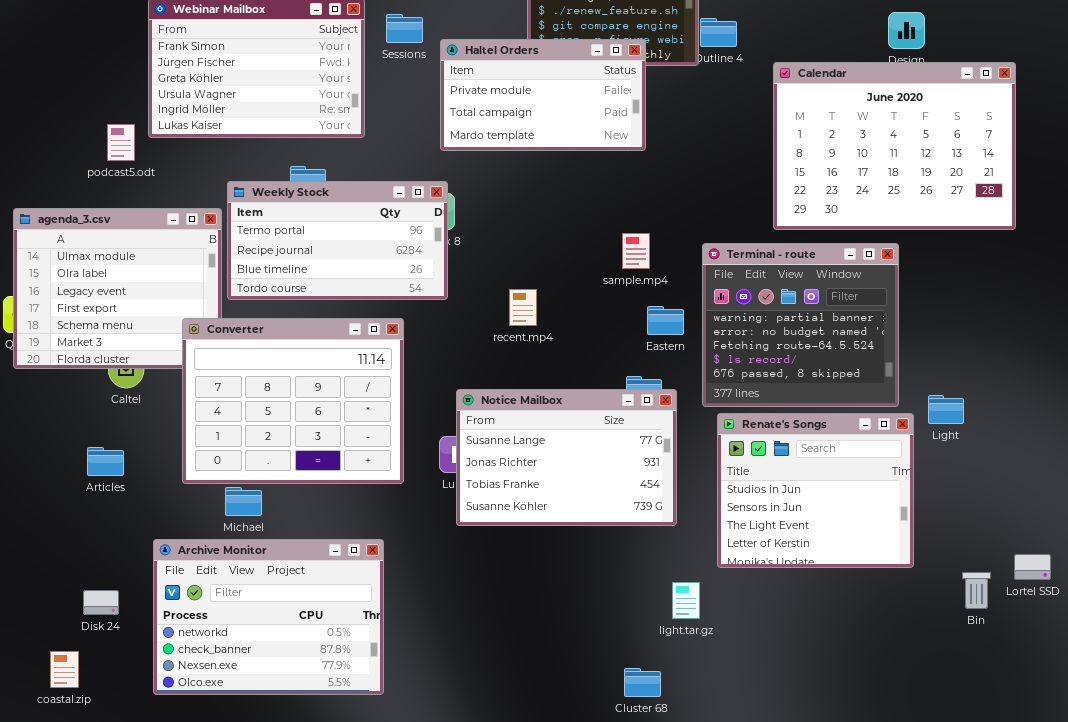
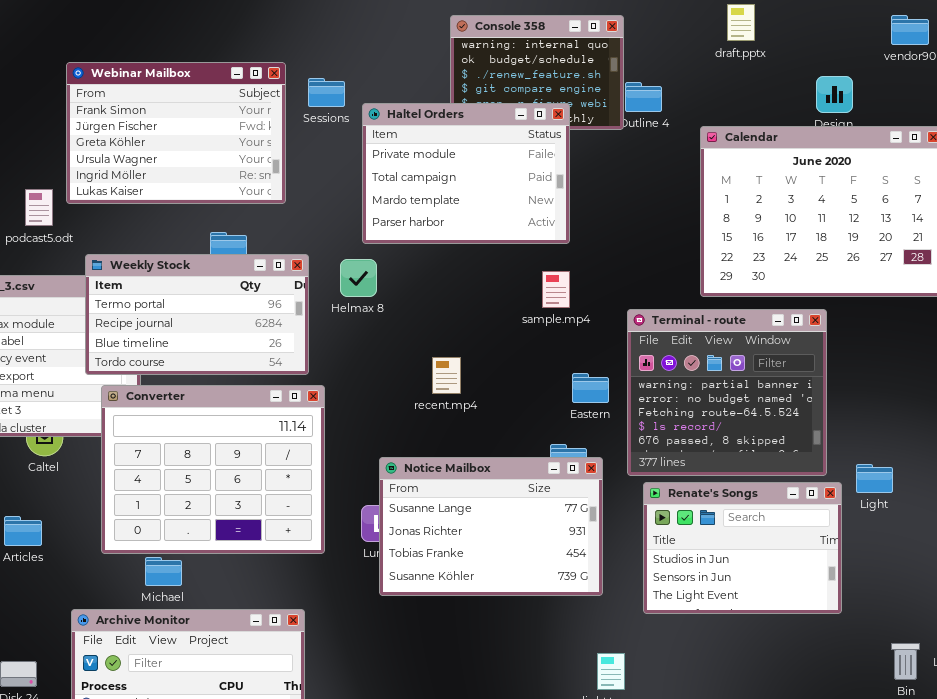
Haltel Orders: [440,39,646,151] -> [362,103,570,244], resized
Weekly Stock: [227,181,448,300] -> [85,254,309,375], moved
sample.mp4: [622,233,650,269] -> [542,271,570,308], moved
Renate's Songs: [717,413,914,568] -> [643,482,842,614], resized

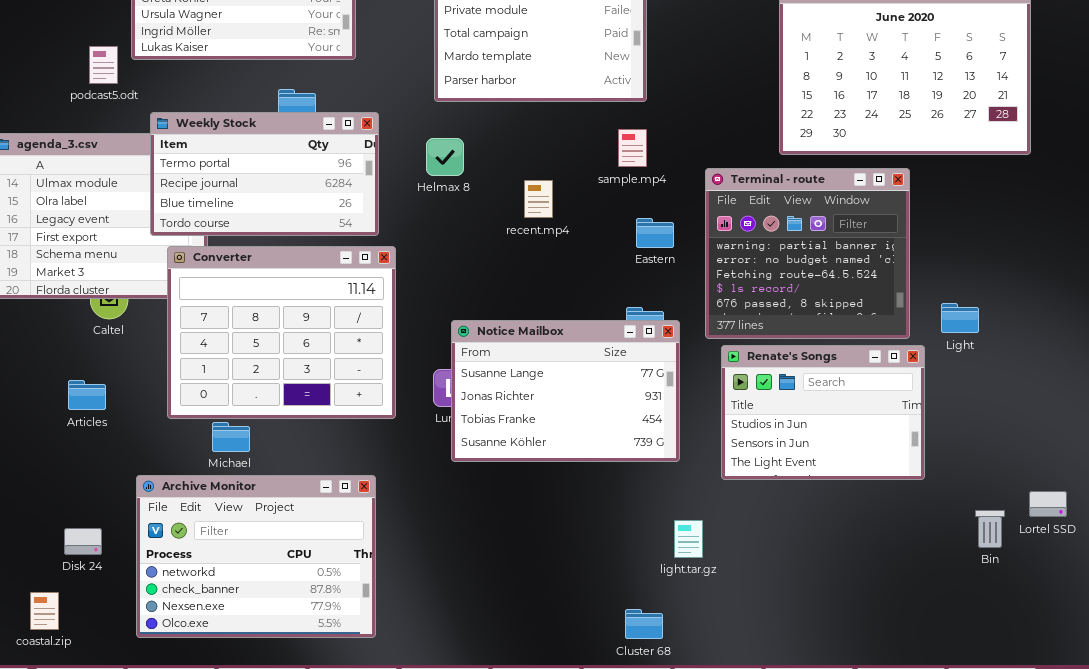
Helmax 8: [340,259,377,297] -> [426,138,464,176], moved
recent.mp4: [432,357,461,394] -> [524,180,553,218], moved
Eastern: [572,373,609,403] -> [636,218,674,248], moved
Light: [856,464,893,493] -> [941,303,979,333], moved

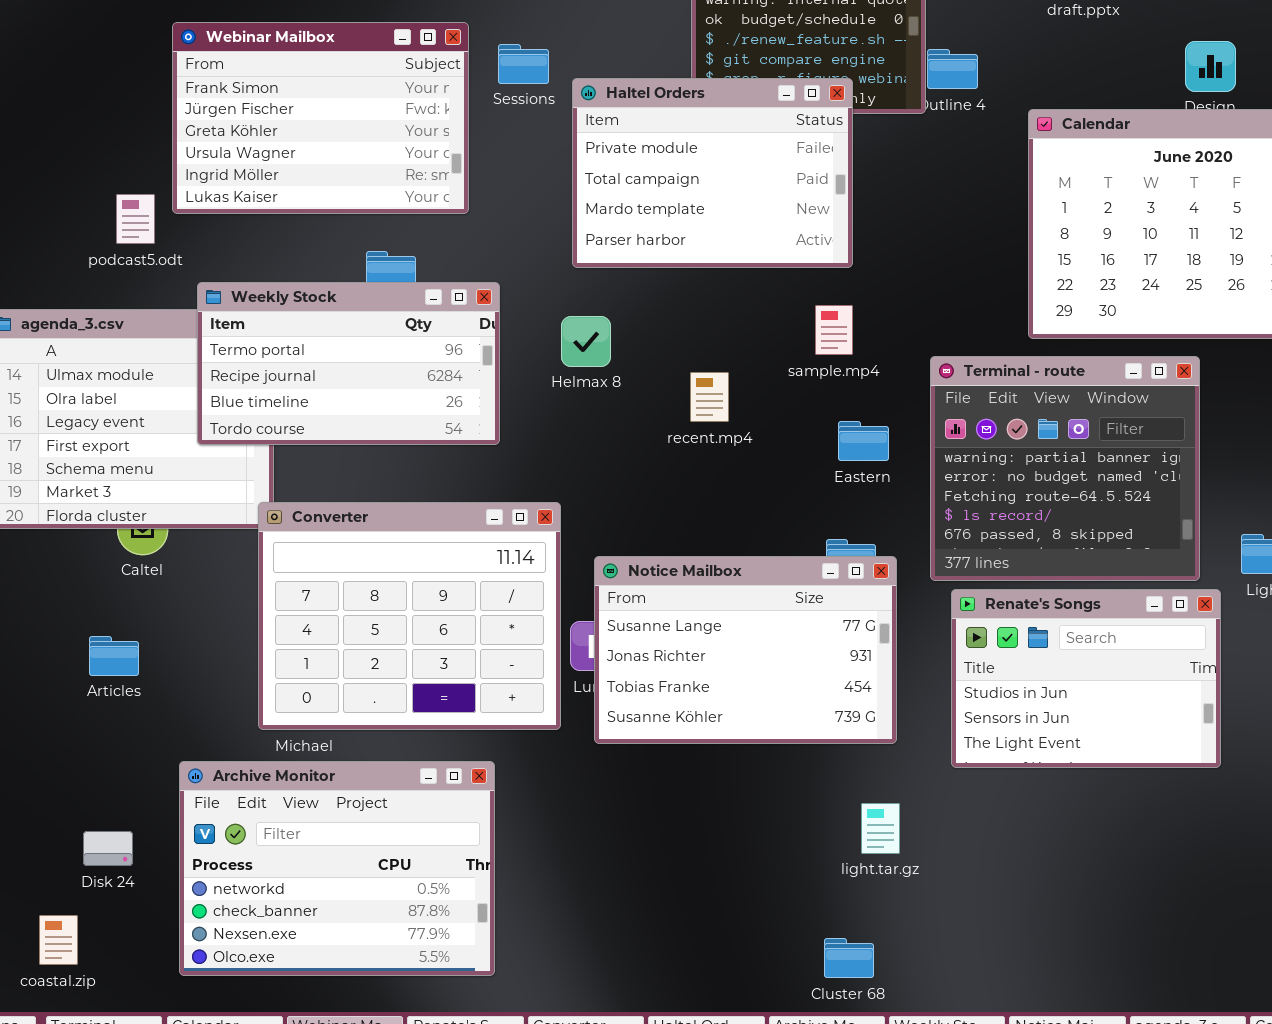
Converter: [167,246,396,419] -> [258,502,561,730], moved
light.tar.gz: [674,520,703,558] -> [861,803,900,854], moved

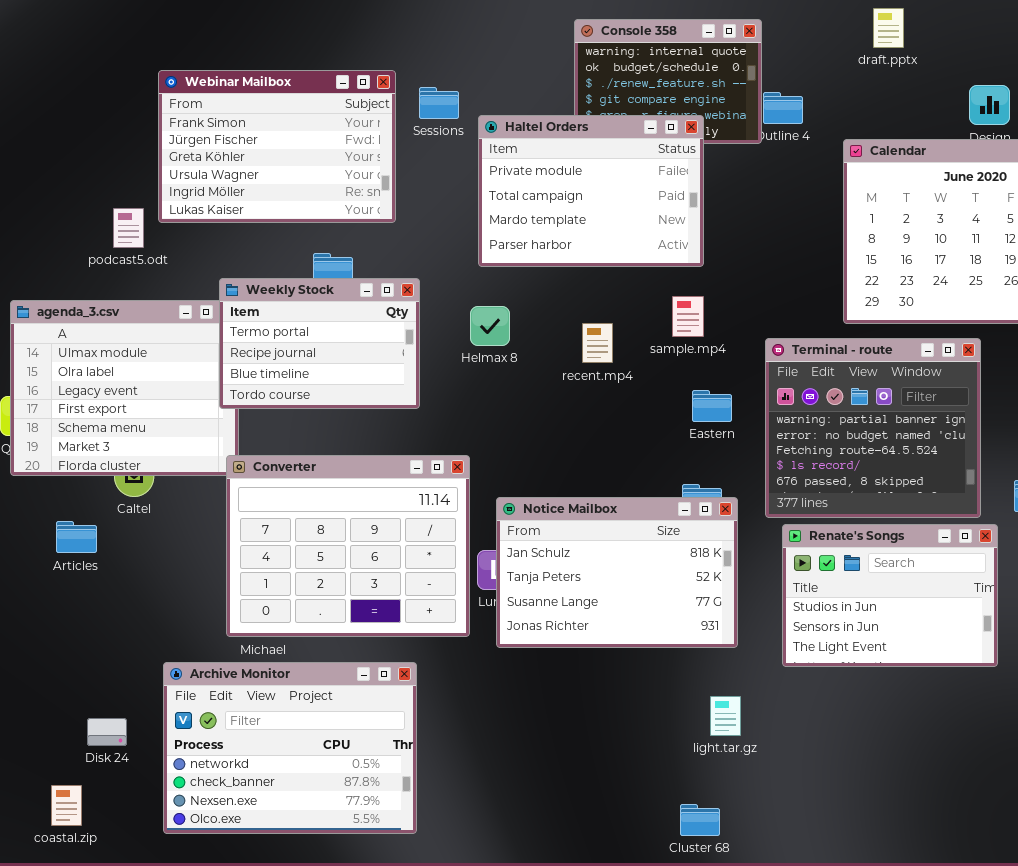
Weekly Stock: [197,282,500,445] -> [219,278,420,409], resized
recent.mp4: [690,372,729,422] -> [582,323,613,363], moved
Notice Mailbox: [594,556,897,744] -> [496,497,738,648], scrolled up 2 rows
Articles: [89,636,139,676] -> [56,521,97,553], moved

